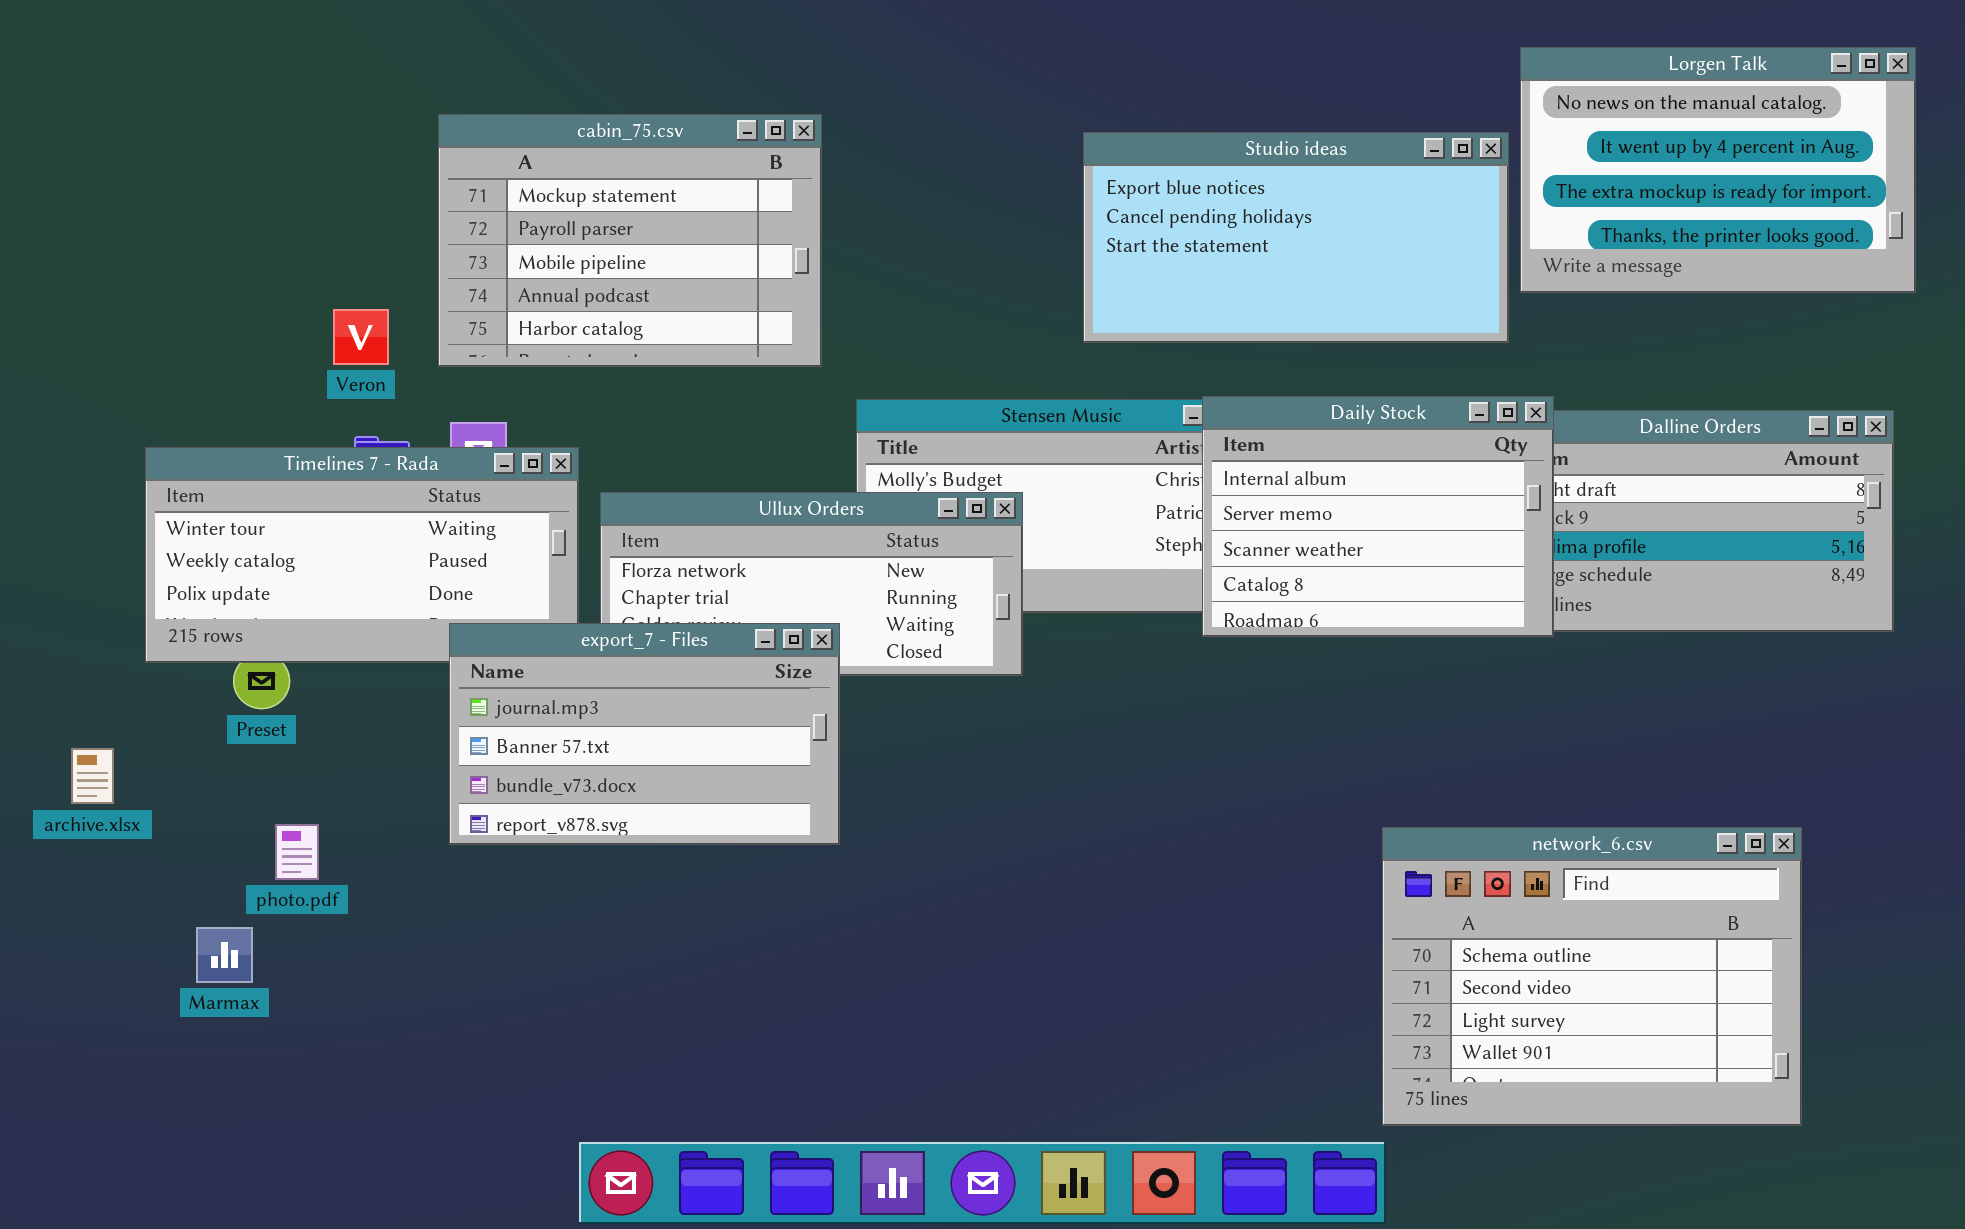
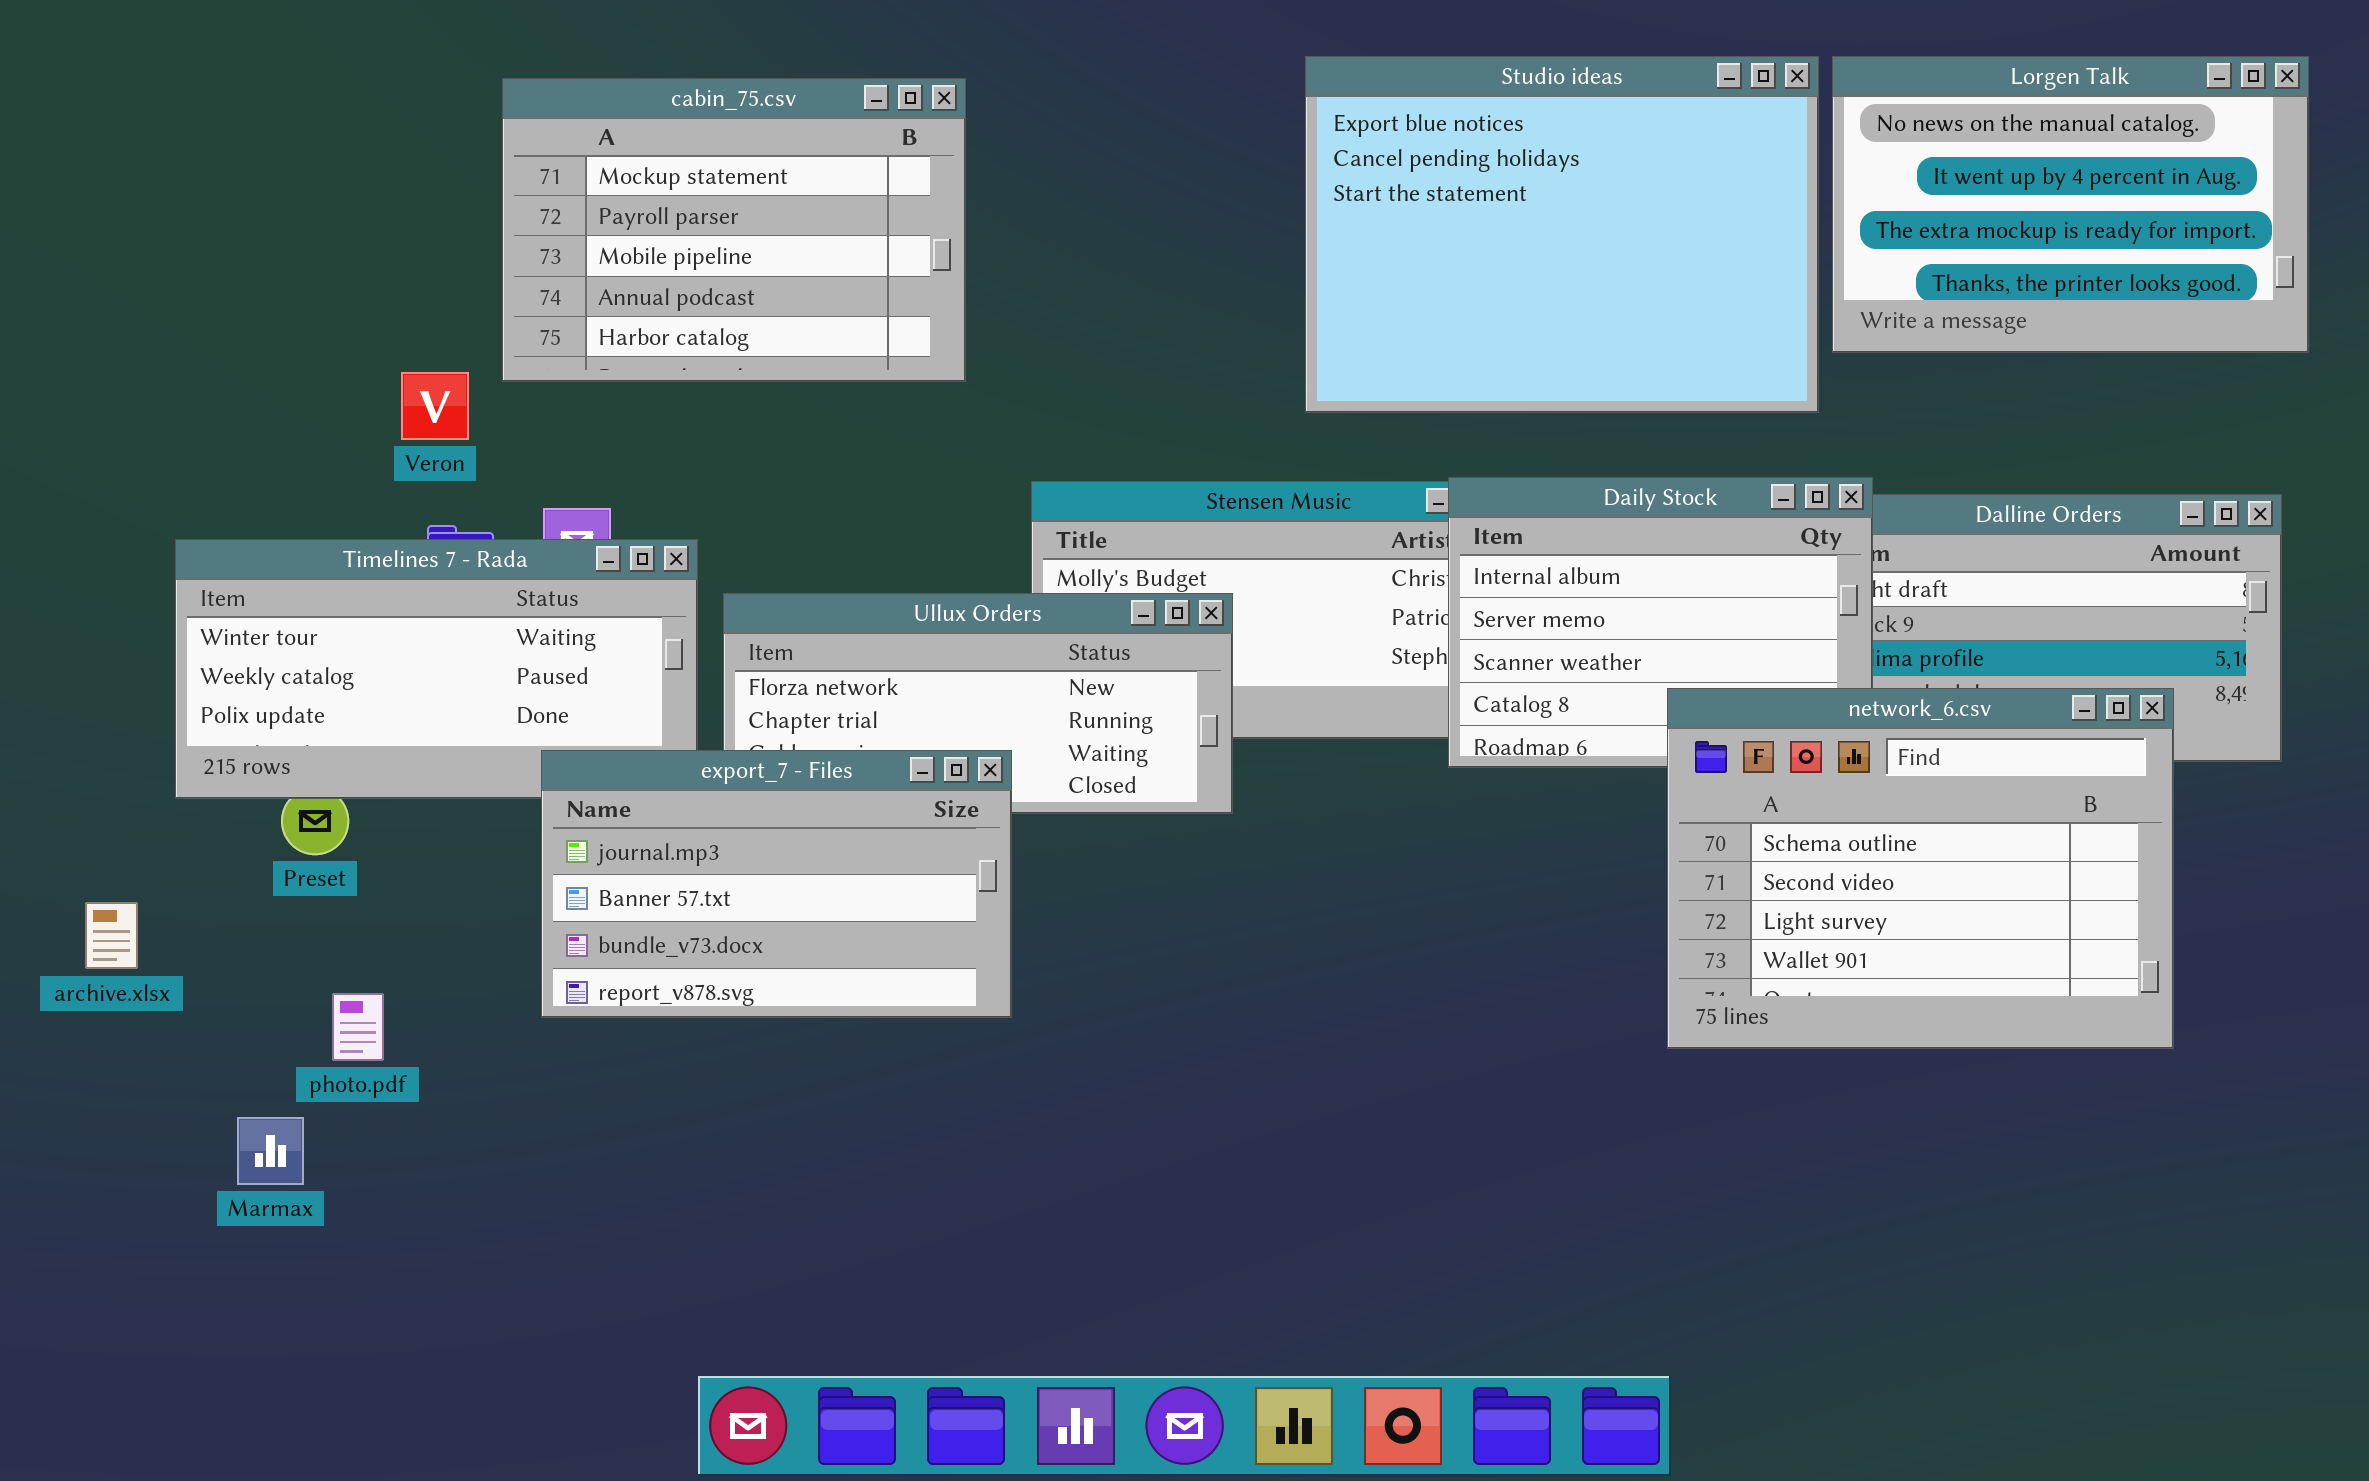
cabin_75.csv: [438,114,822,367] -> [502,78,966,382], moved
Studio ideas: [1083,132,1509,343] -> [1305,56,1819,413], resized
network_6.csv: [1382,827,1802,1126] -> [1667,688,2174,1049], moved

